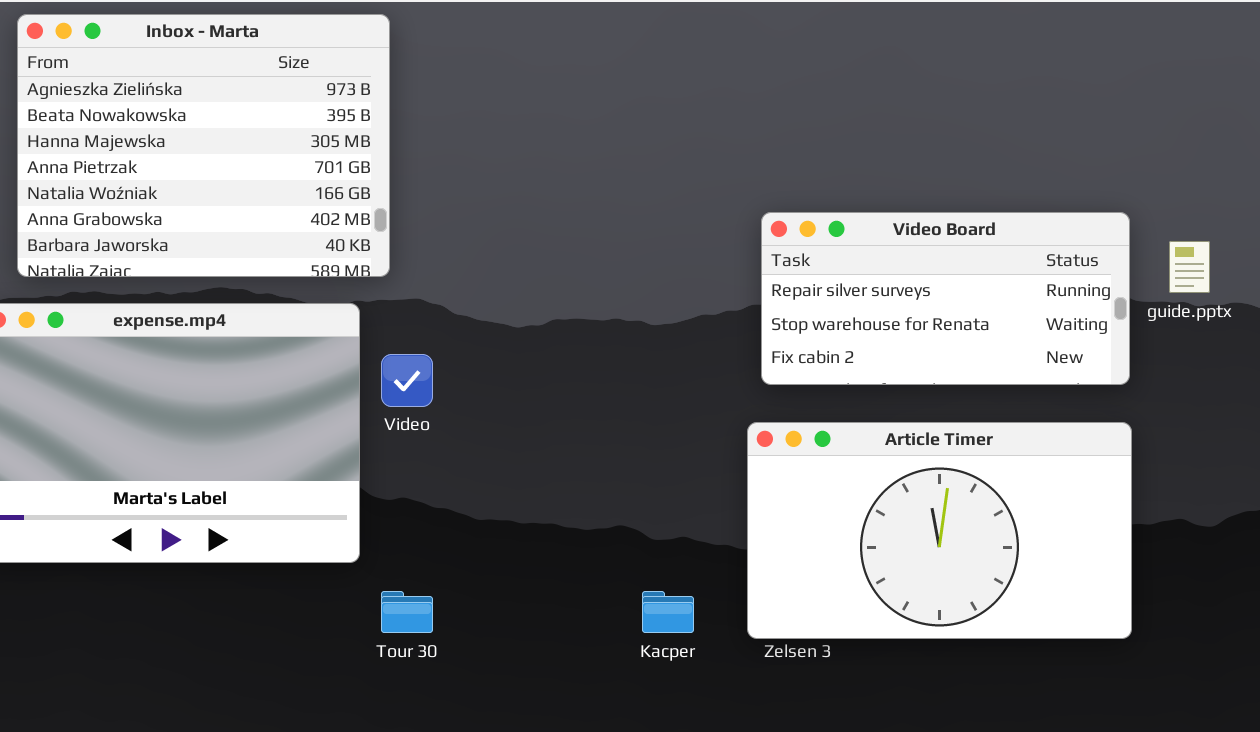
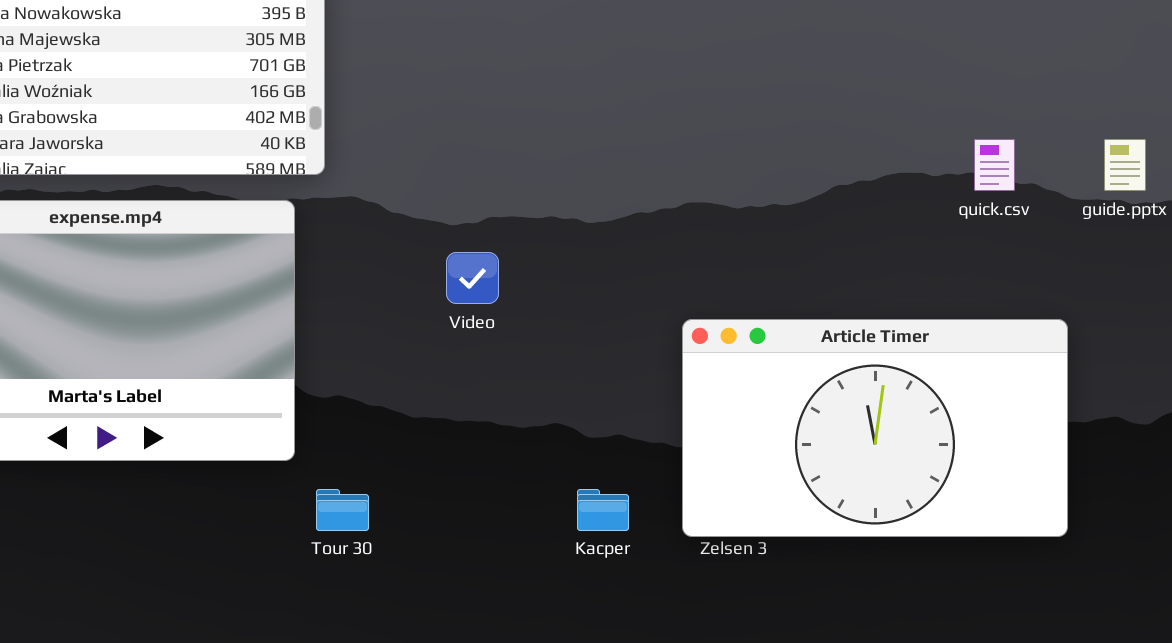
Video Board: [761,212,1130,385] -> none, closed
Video: [381,354,433,407] -> [446,252,499,304], moved

